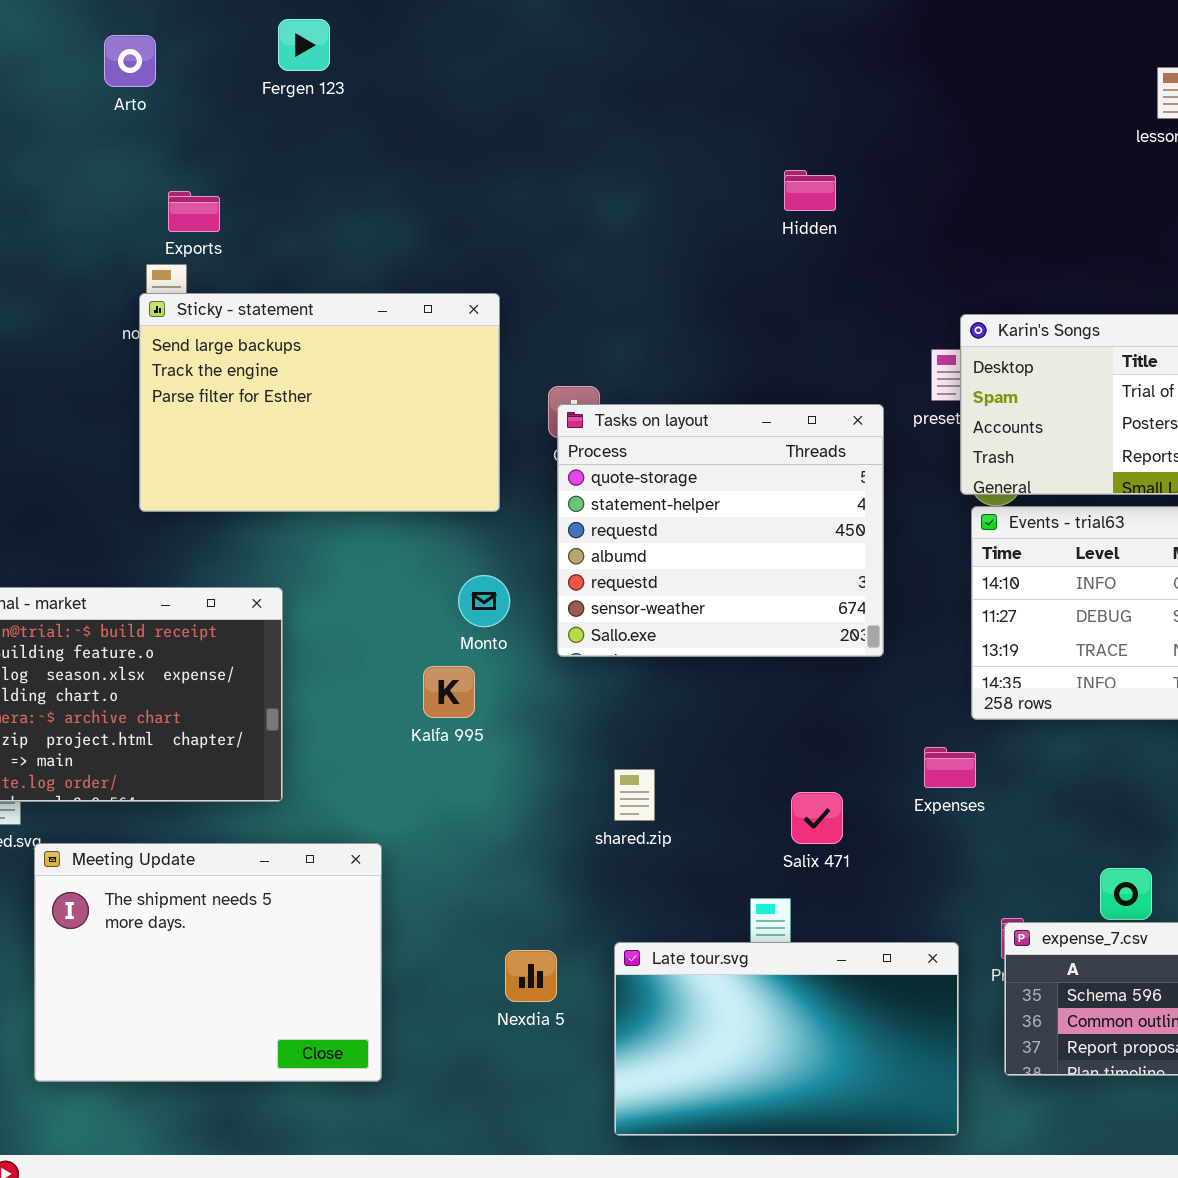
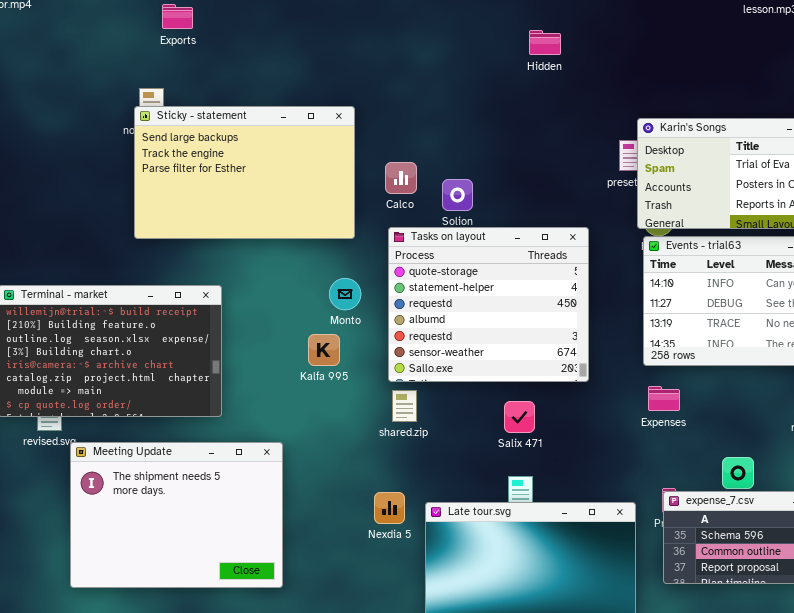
Exports: [168,191,220,232] -> [162,4,193,29], moved
Tasks on layout: [557,404,884,657] -> [388,227,589,382], moved
Expenses: [924,747,976,788] -> [648,386,680,411], moved
shared.zip: [614,769,655,821] -> [392,390,417,422], moved
Salix 471: [791,792,843,844] -> [504,401,535,433], moved
Nexdia 5: [505,950,557,1002] -> [374,492,405,524], moved

